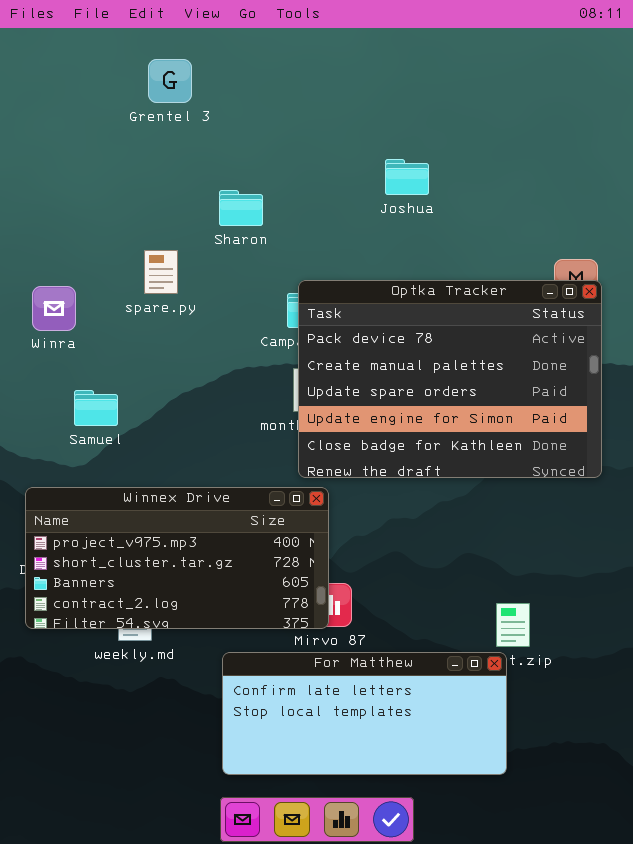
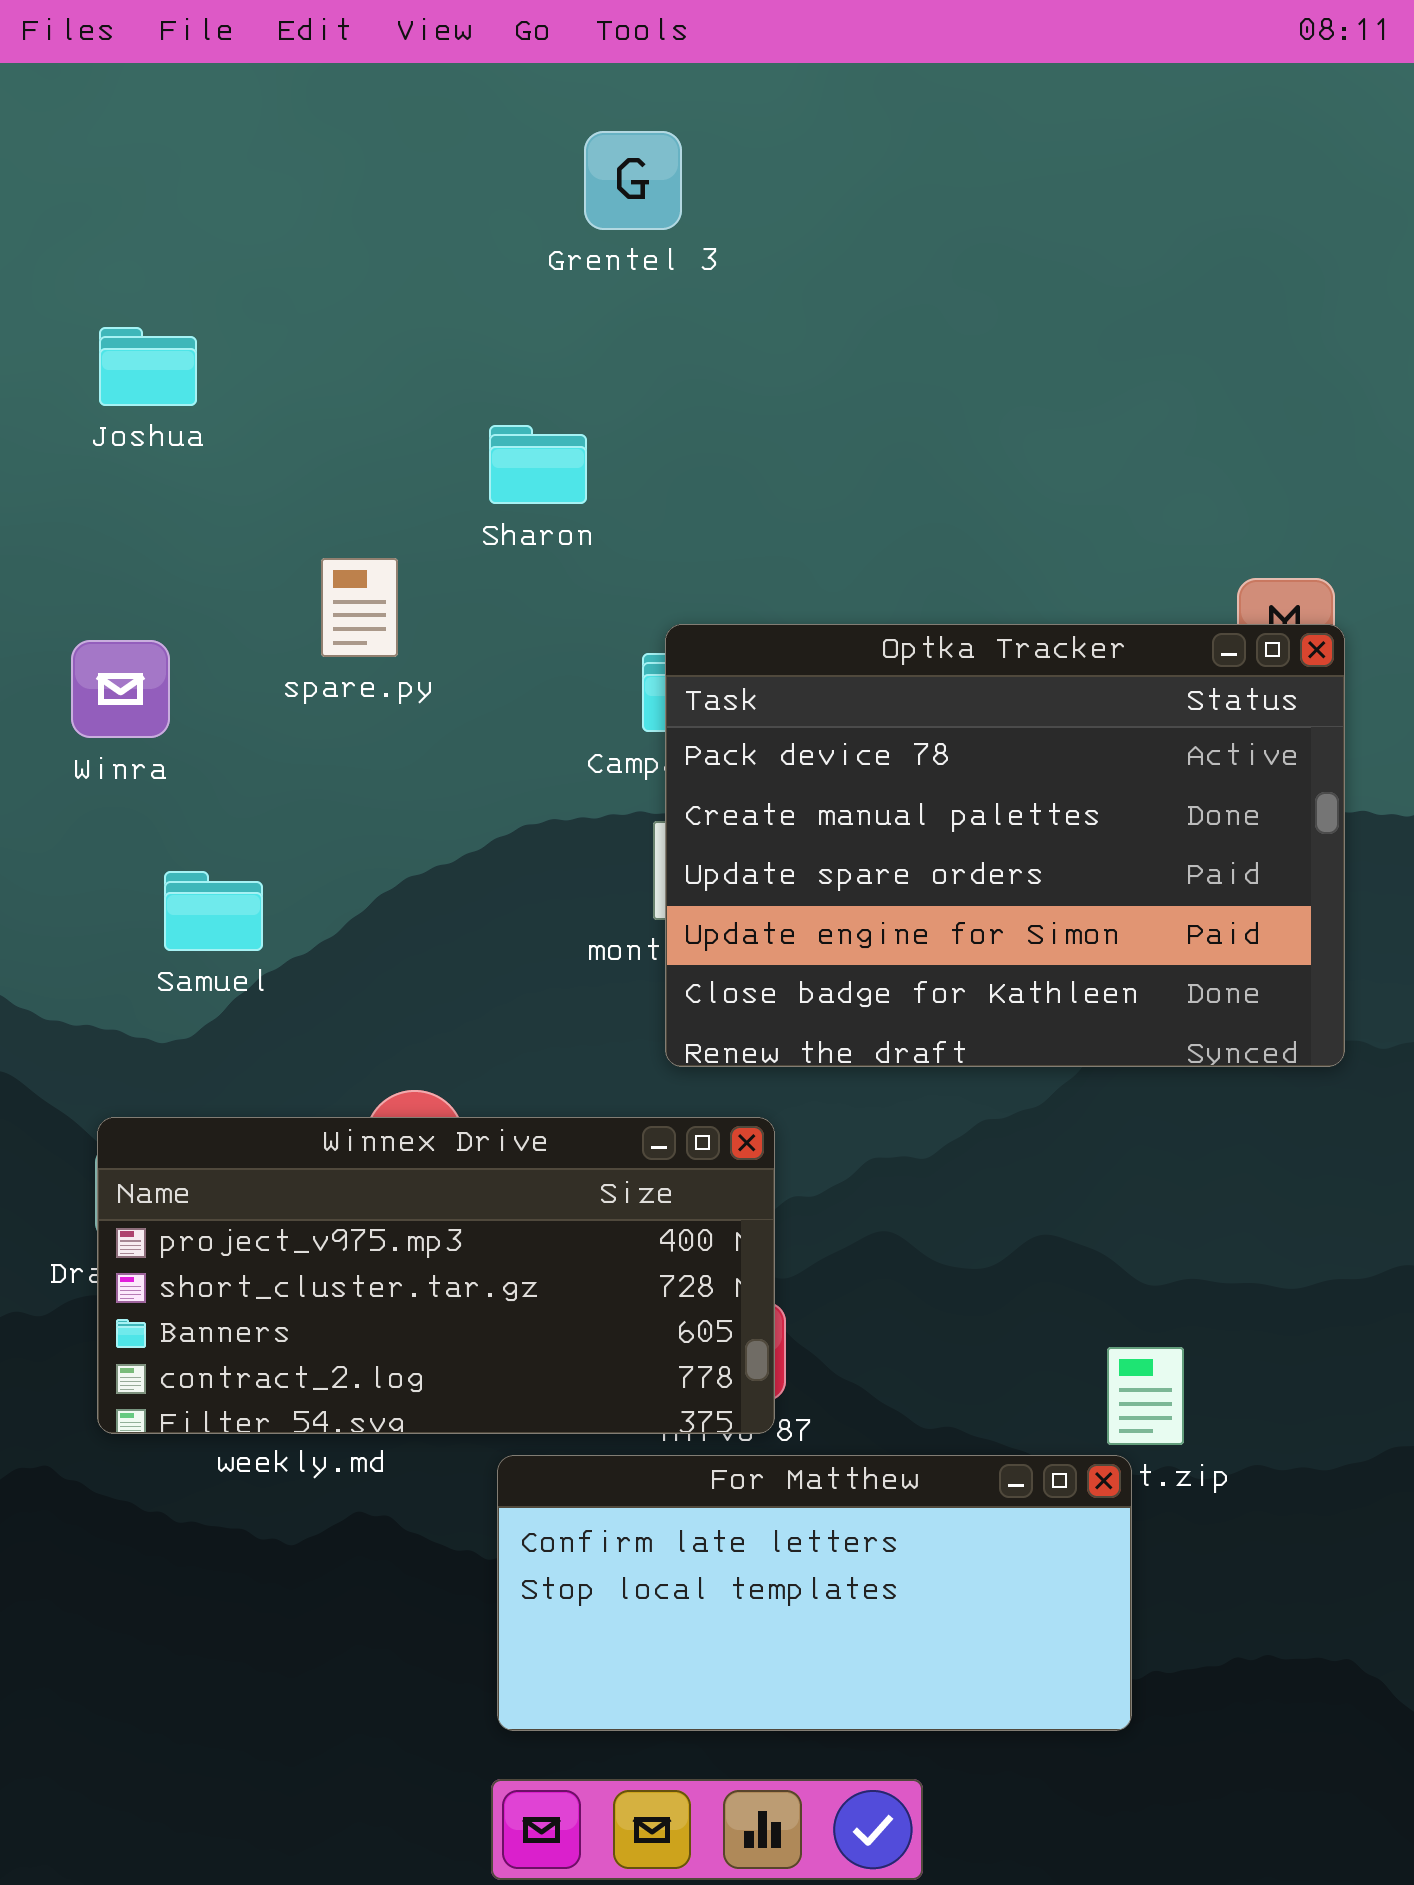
Grentel 3: [148,59,192,103] -> [584,131,682,230], moved
Joshua: [385,159,429,195] -> [99,327,197,406], moved
Winnex Drive: [25,487,329,629] -> [97,1117,775,1434], moved

